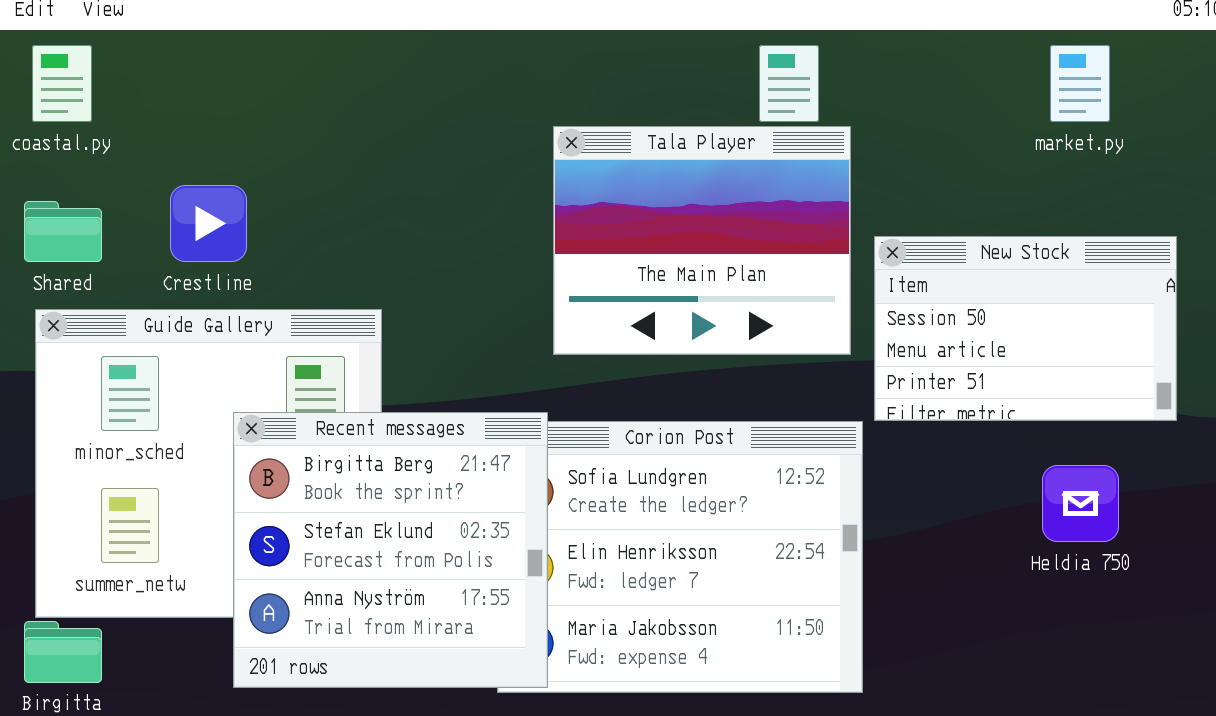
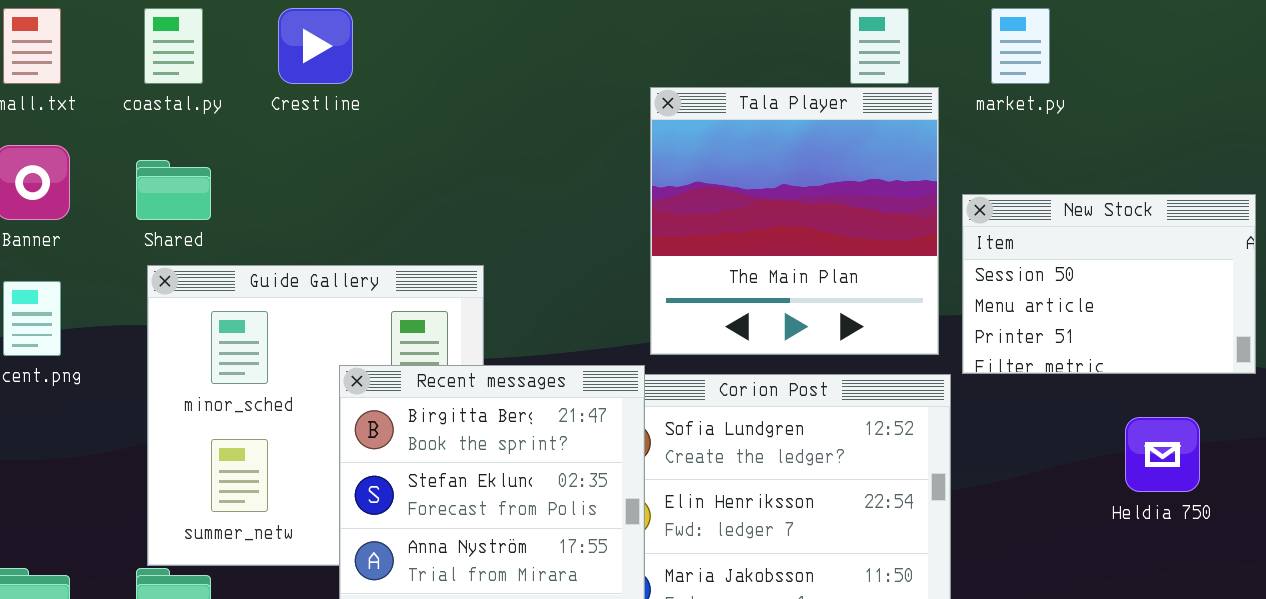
market.py: [1050,45,1110,122] -> [991,8,1050,84], moved
Tala Player: [553,126,851,355] -> [650,87,939,355], resized
Crestline: [170,185,247,262] -> [278,8,353,84], moved

